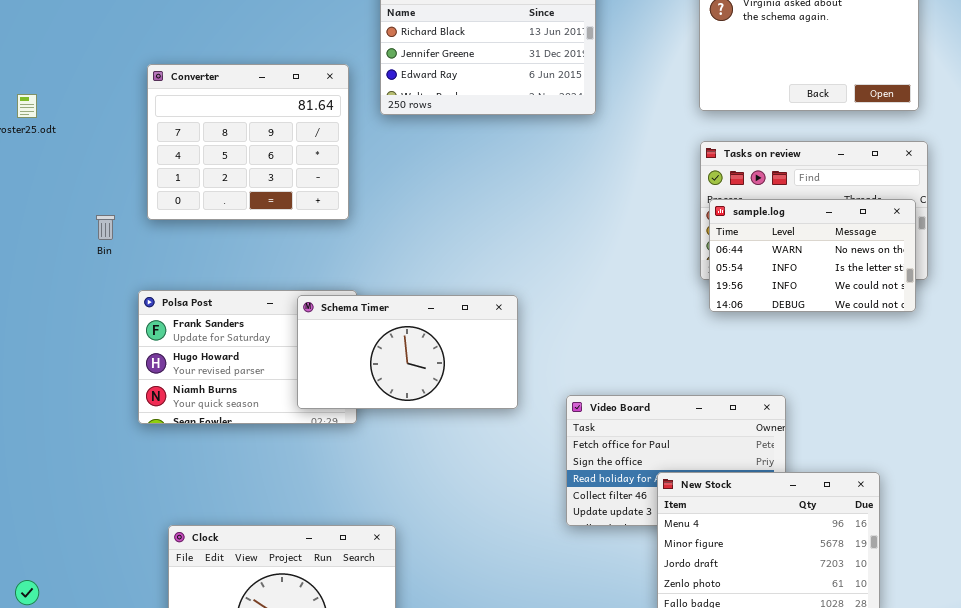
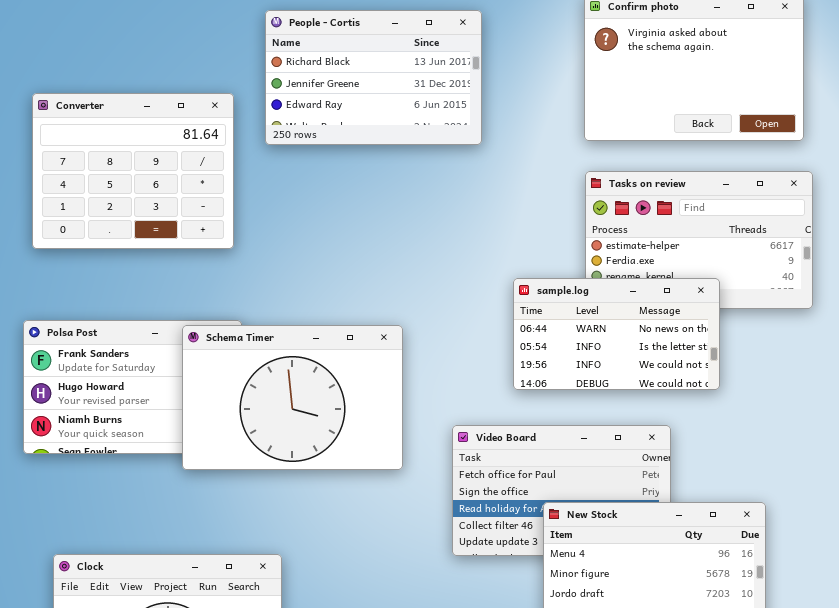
sample.log: [709,199,916,312] -> [513,278,720,390], moved
Schema Timer: [297,295,518,409] -> [182,325,403,470], resized

